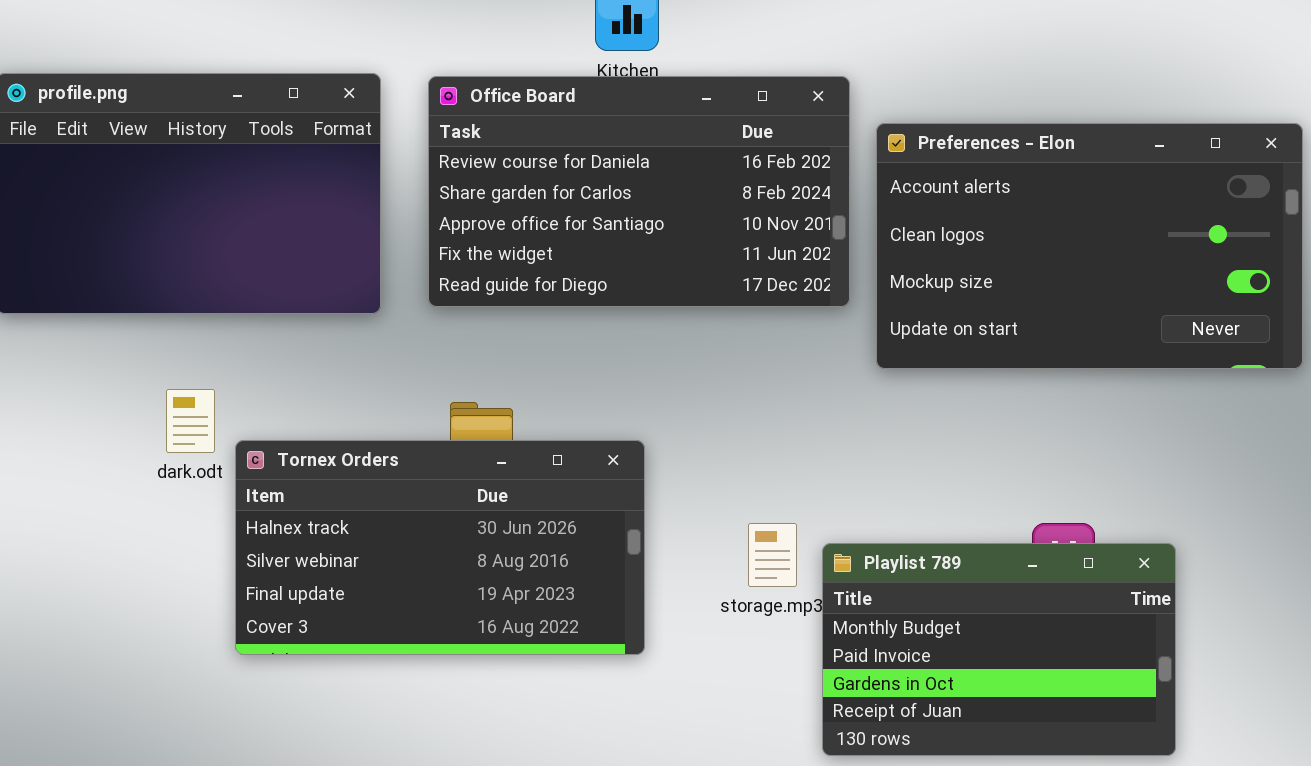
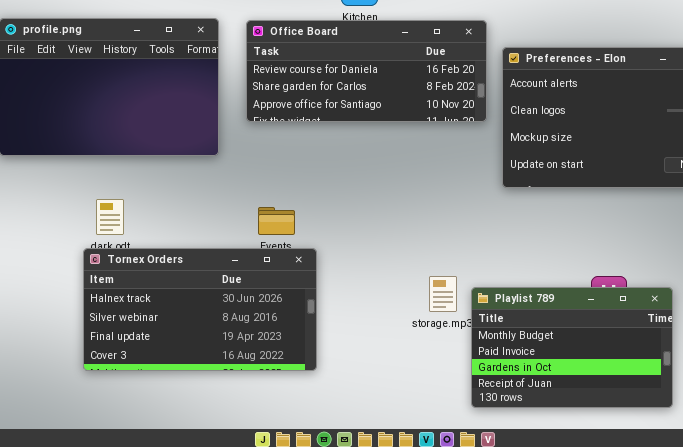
Office Board: [428,76,850,307] -> [246,20,487,122], resized
Tornex Orders: [235,440,645,655] -> [83,248,317,371], moved

